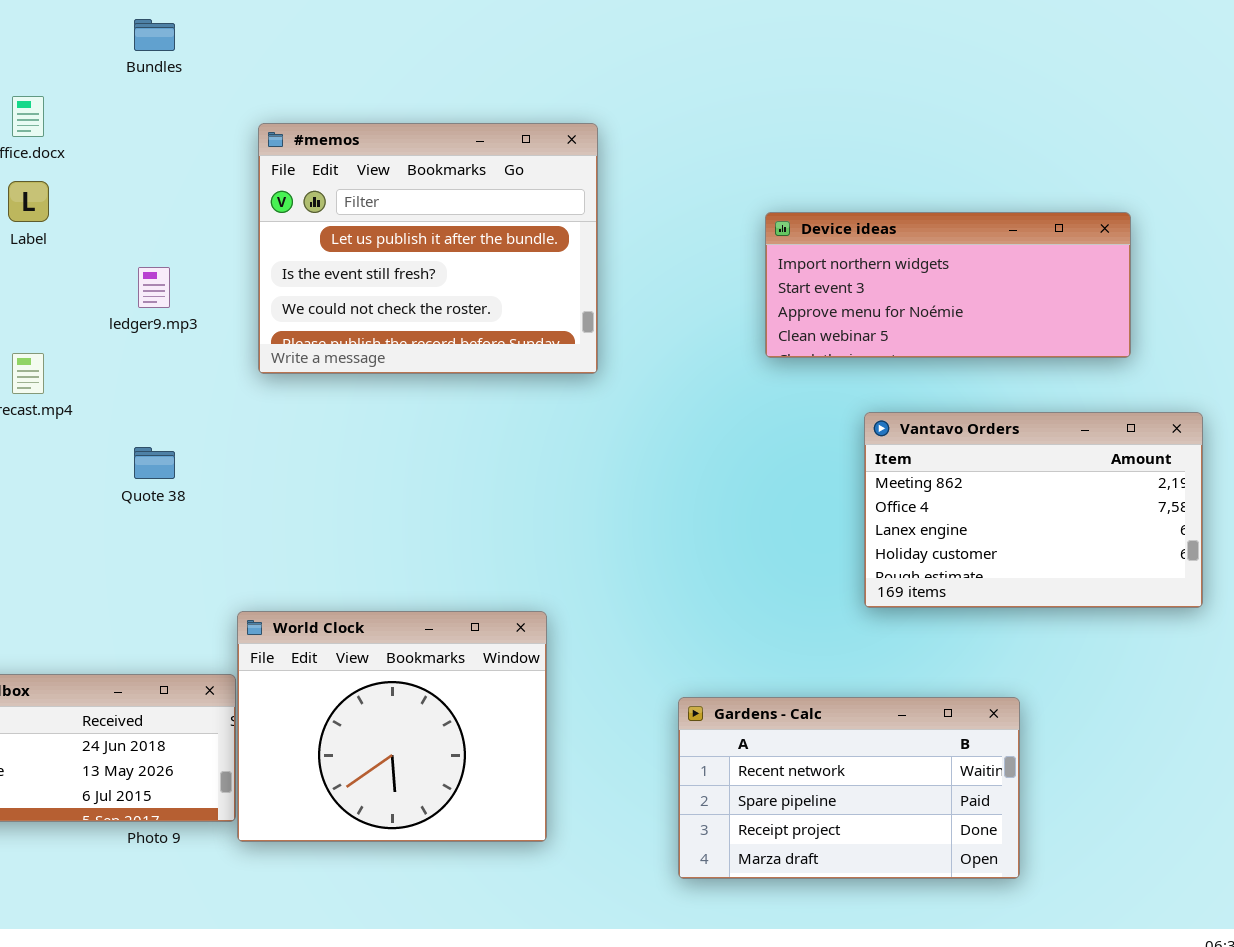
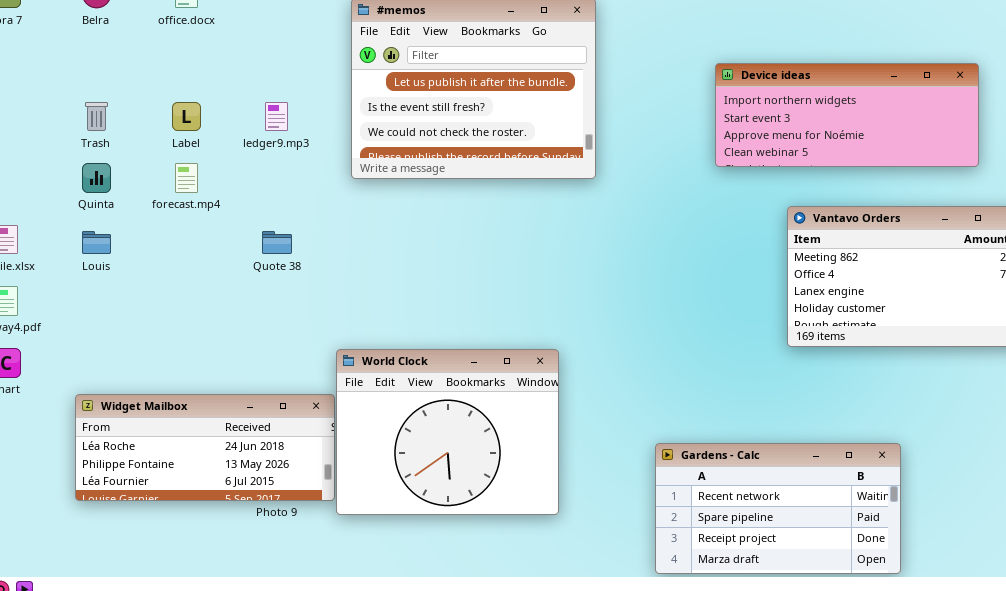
Label: [8,181,49,222] -> [172,102,201,131], moved
Gardens - Calc: [678,697,1020,879] -> [655,443,901,574], moved

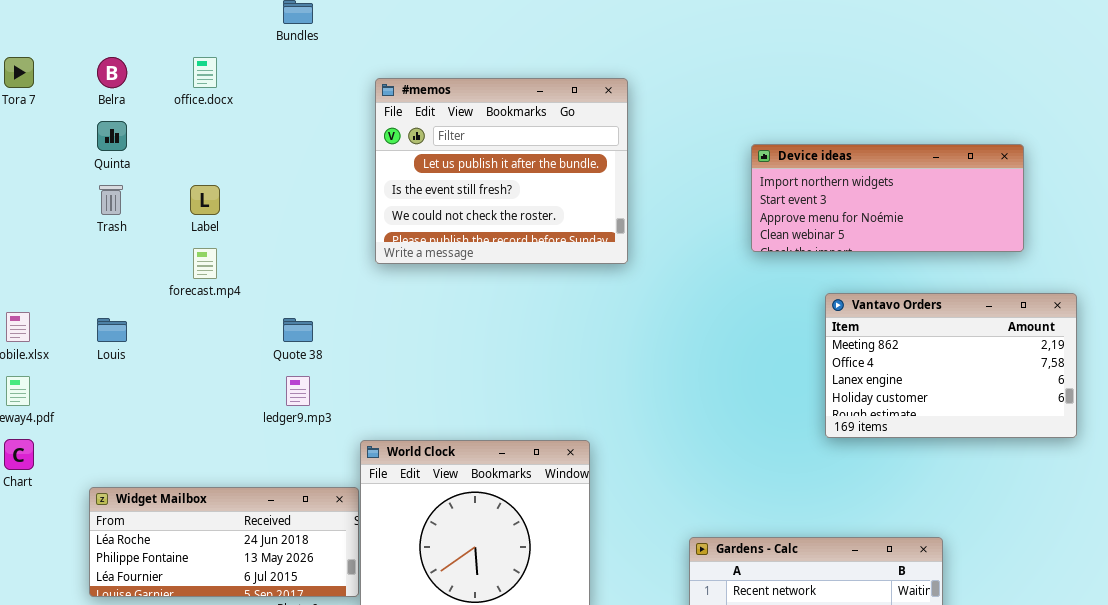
ledger9.mp3: [265,102,288,131] -> [286,376,310,406], moved
Quinta: [82,163,111,193] -> [97,121,127,151], moved

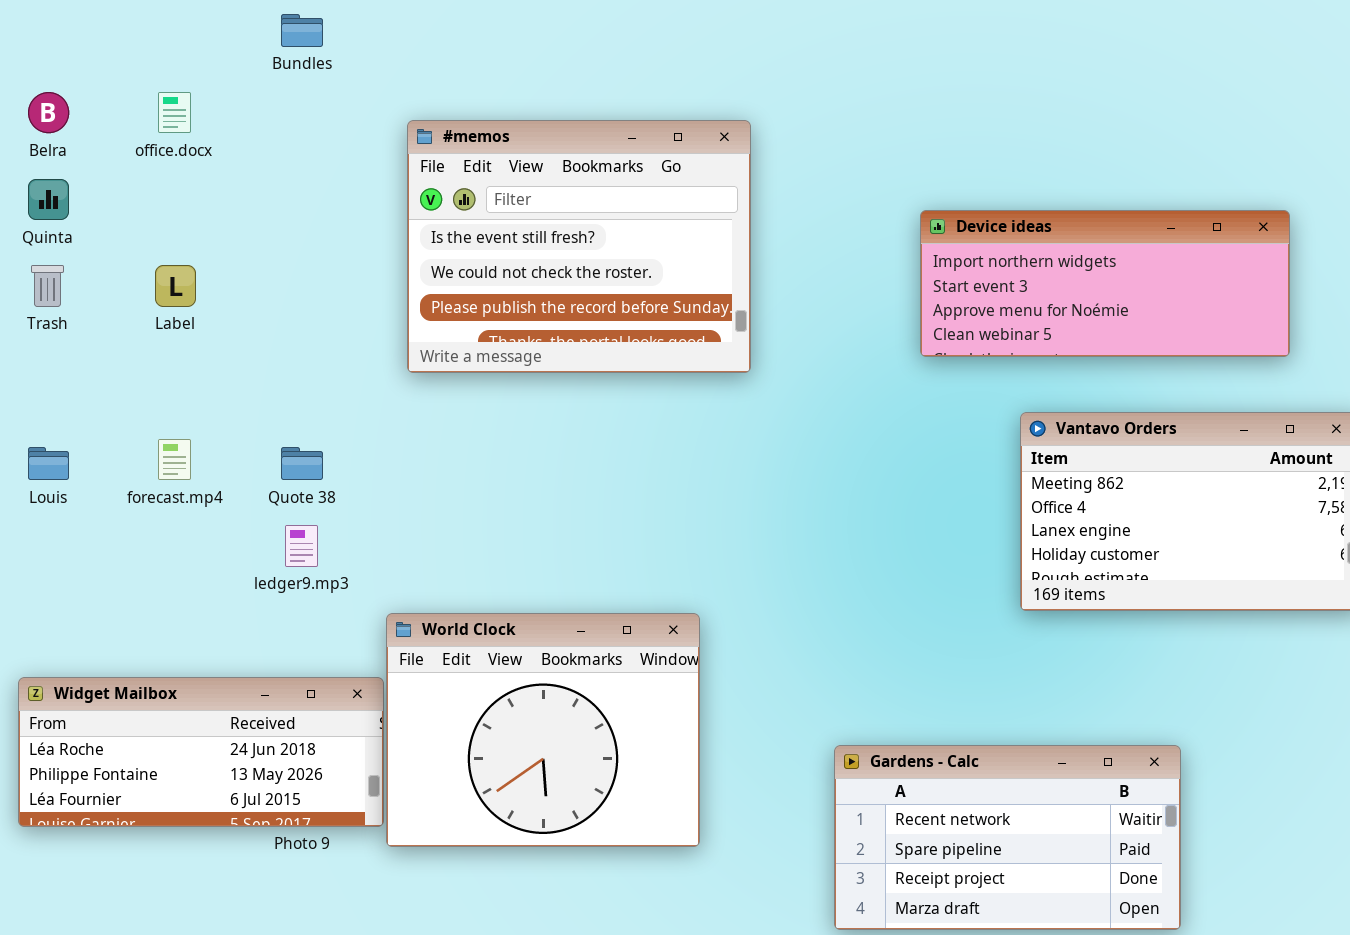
#memos: [375,78,628,264] -> [407,120,751,373], scrolled down 1 row
forecast.mp4: [193,248,217,279] -> [158,439,191,480], moved

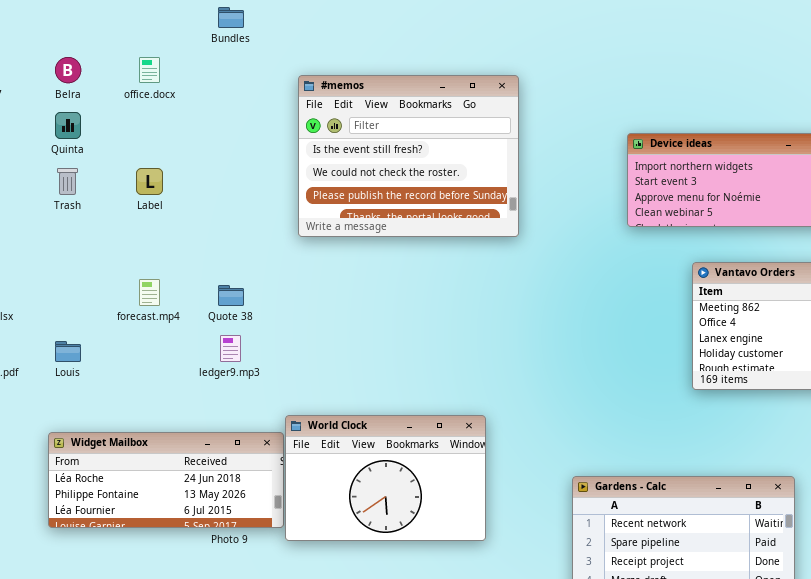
Louis: [28,447,69,480] -> [55,341,81,362], moved
World Clock: [386,613,700,847] -> [285,415,486,541], resized

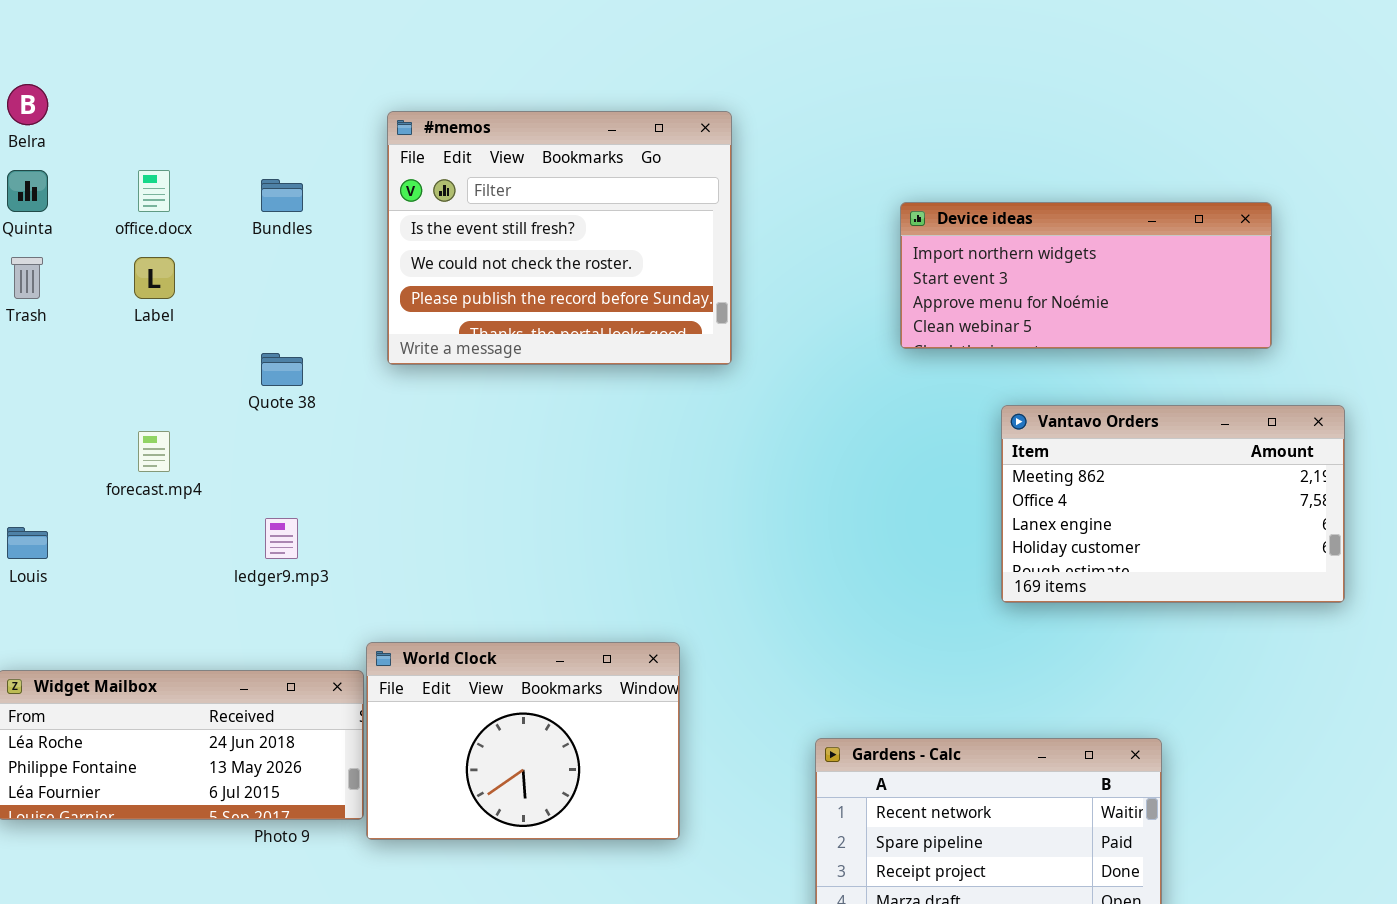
Bundles: [218,7,244,28] -> [261,179,303,212], moved
office.docx: [139,57,160,83] -> [138,170,170,212], moved
Quote 38: [218,285,244,306] -> [261,353,303,386], moved

